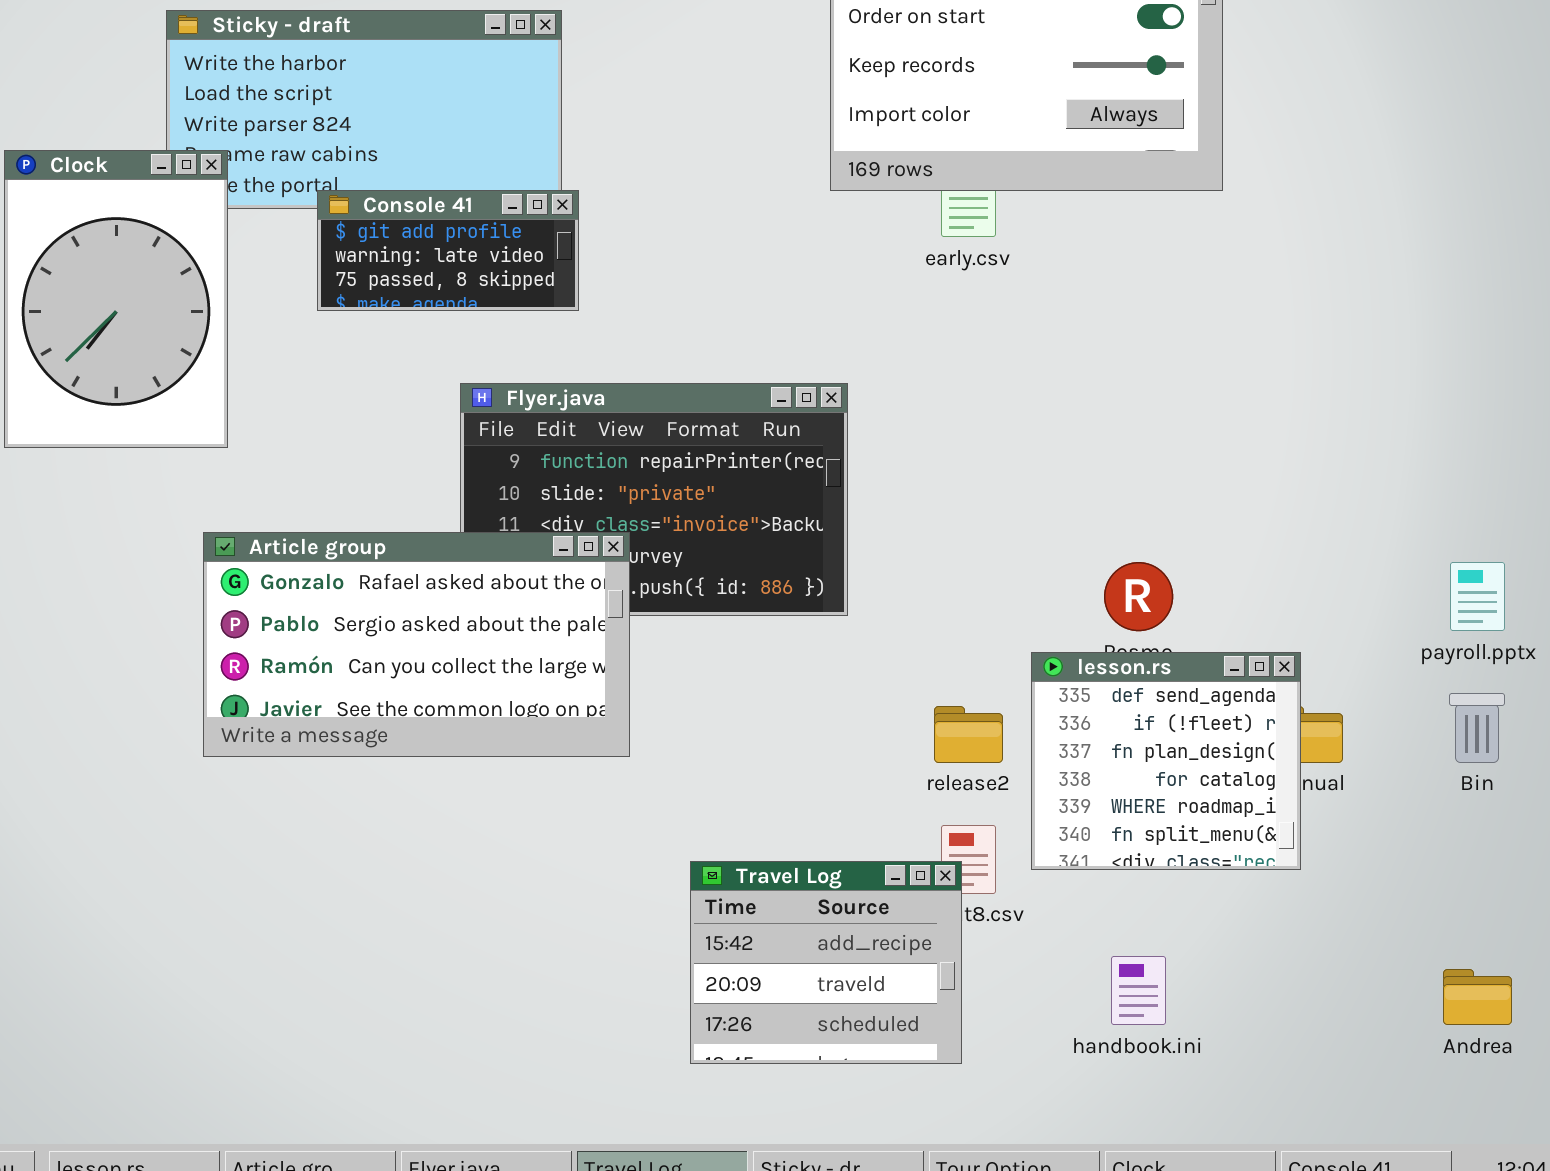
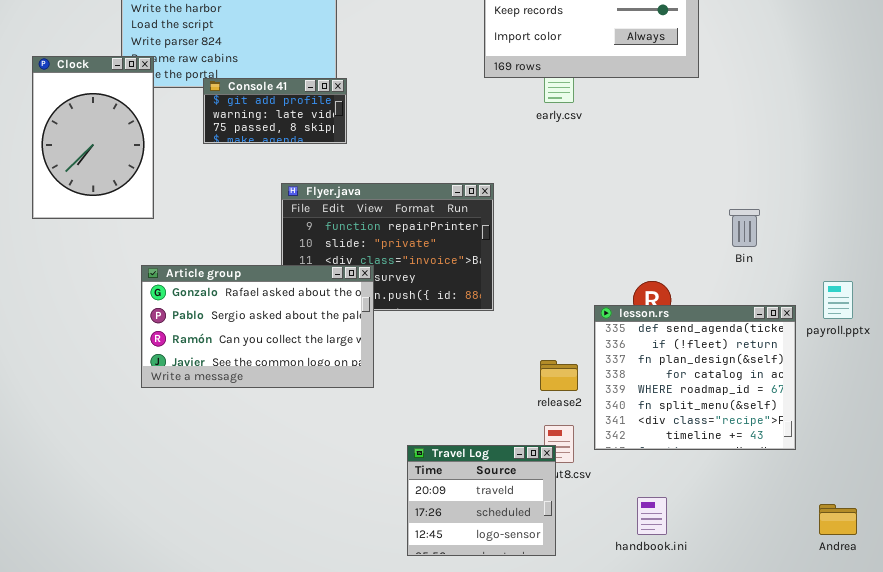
lesson.rs: [1031,652,1301,870] -> [594,305,796,450], resized
Bin: [1449,693,1505,763] -> [729,209,760,247], moved
Travel Log: [690,861,962,1064] -> [407,445,556,556], scrolled down 1 row

